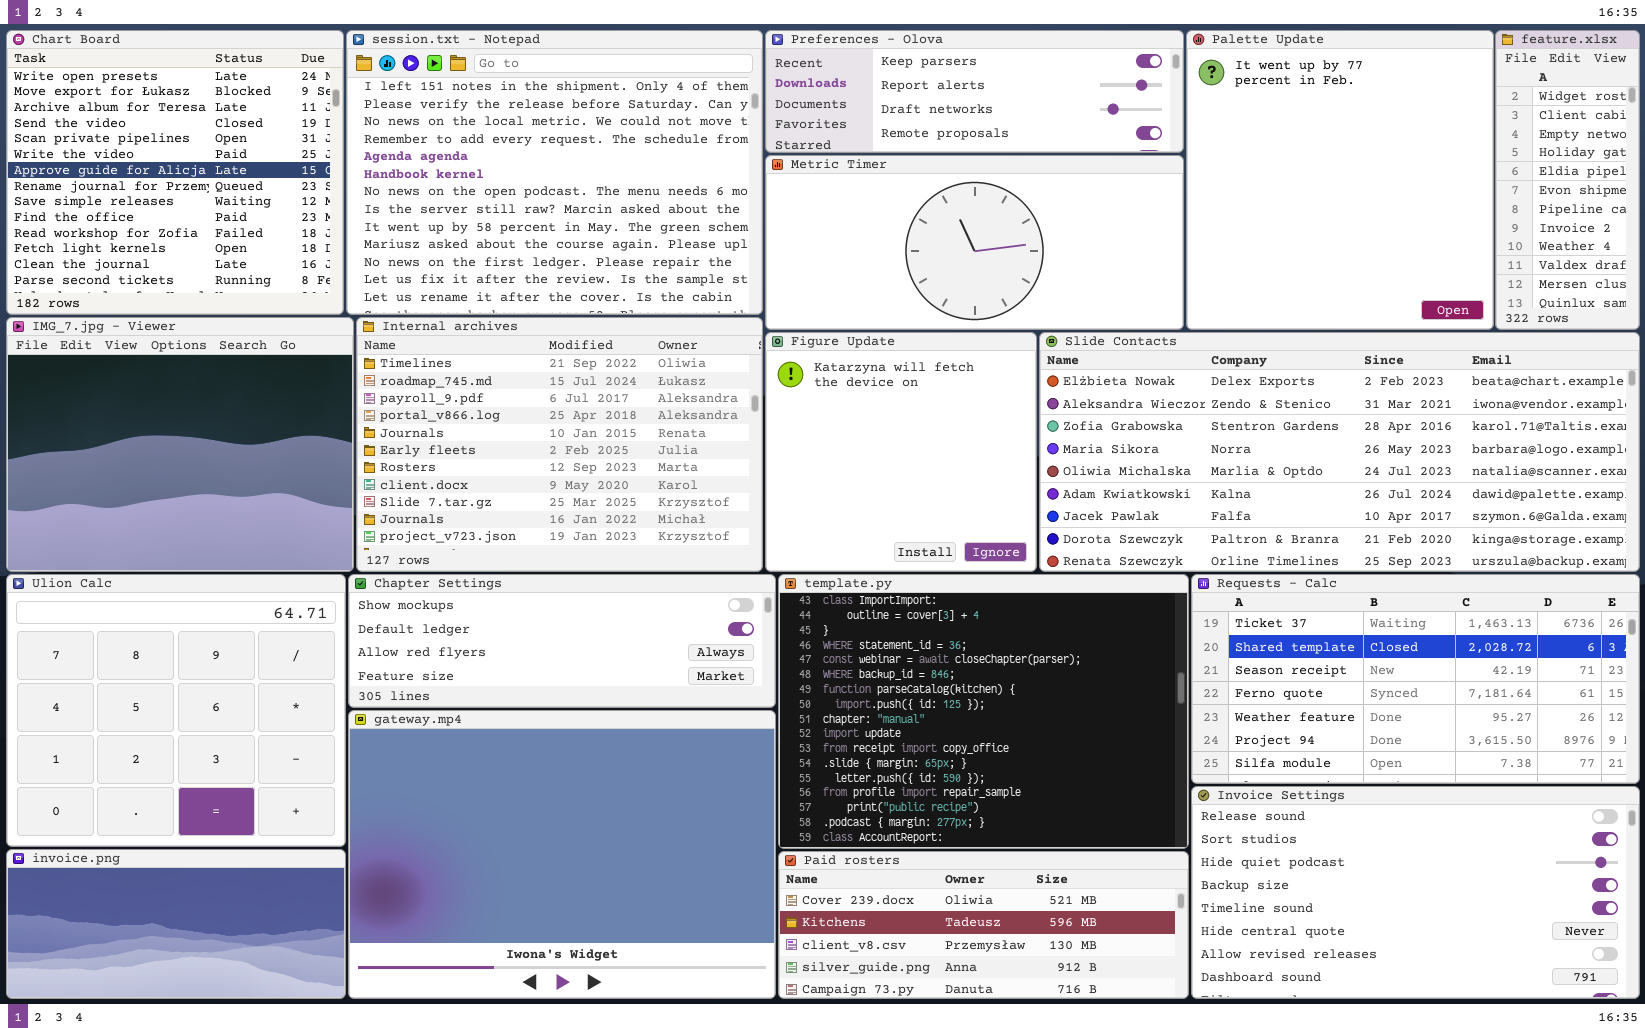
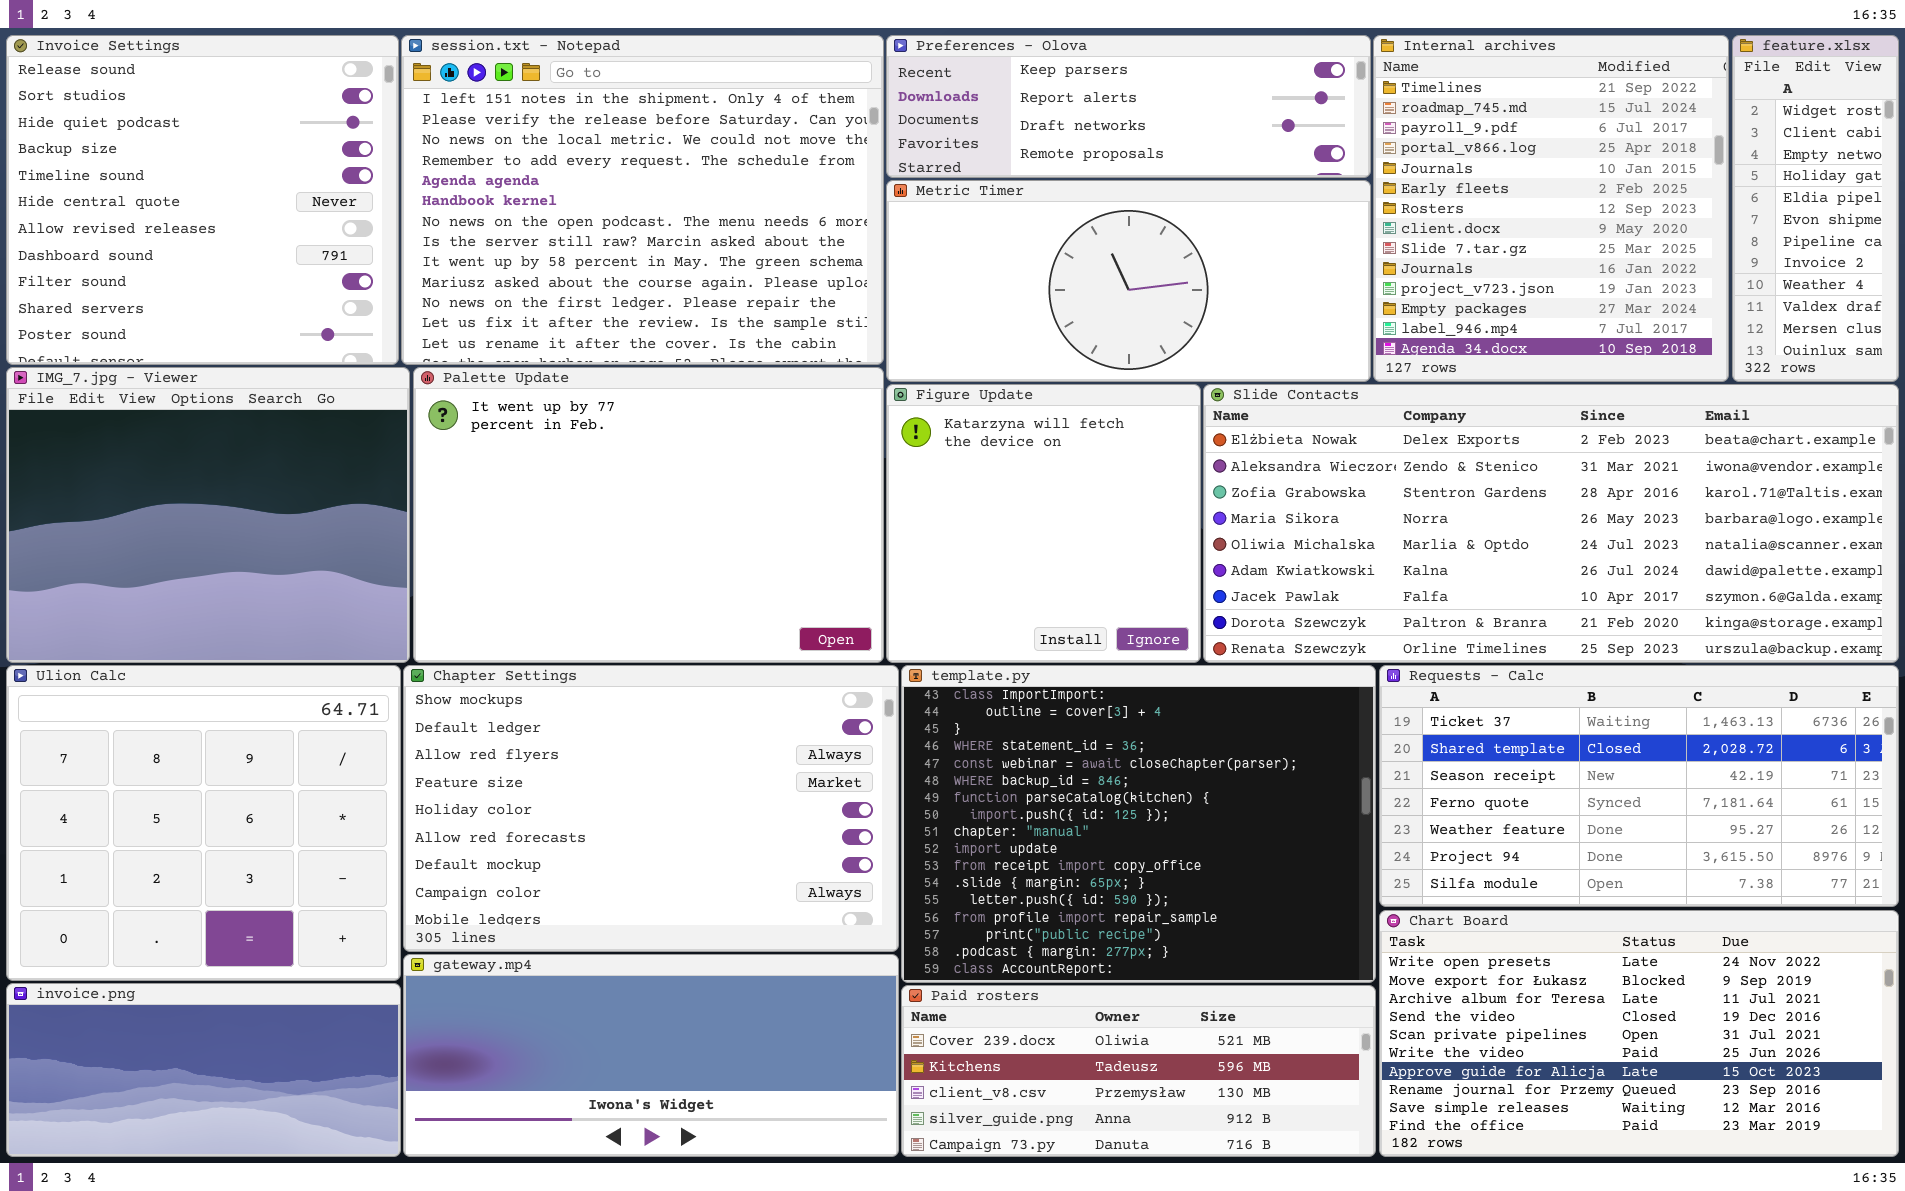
Chart Board: [6,30,344,315] -> [1379,910,1899,1157], moved, resized
Palette Update: [1186,30,1494,330] -> [413,367,884,663], moved, resized
Internal archives: [356,317,763,572] -> [1373,35,1729,382], moved, resized
Chapter Settings: [348,574,776,708] -> [403,665,899,952], resized
gateway.mp4: [348,710,776,999] -> [403,954,899,1157], resized
Invoice Settings: [1191,786,1640,999] -> [6,35,399,365], moved, resized

